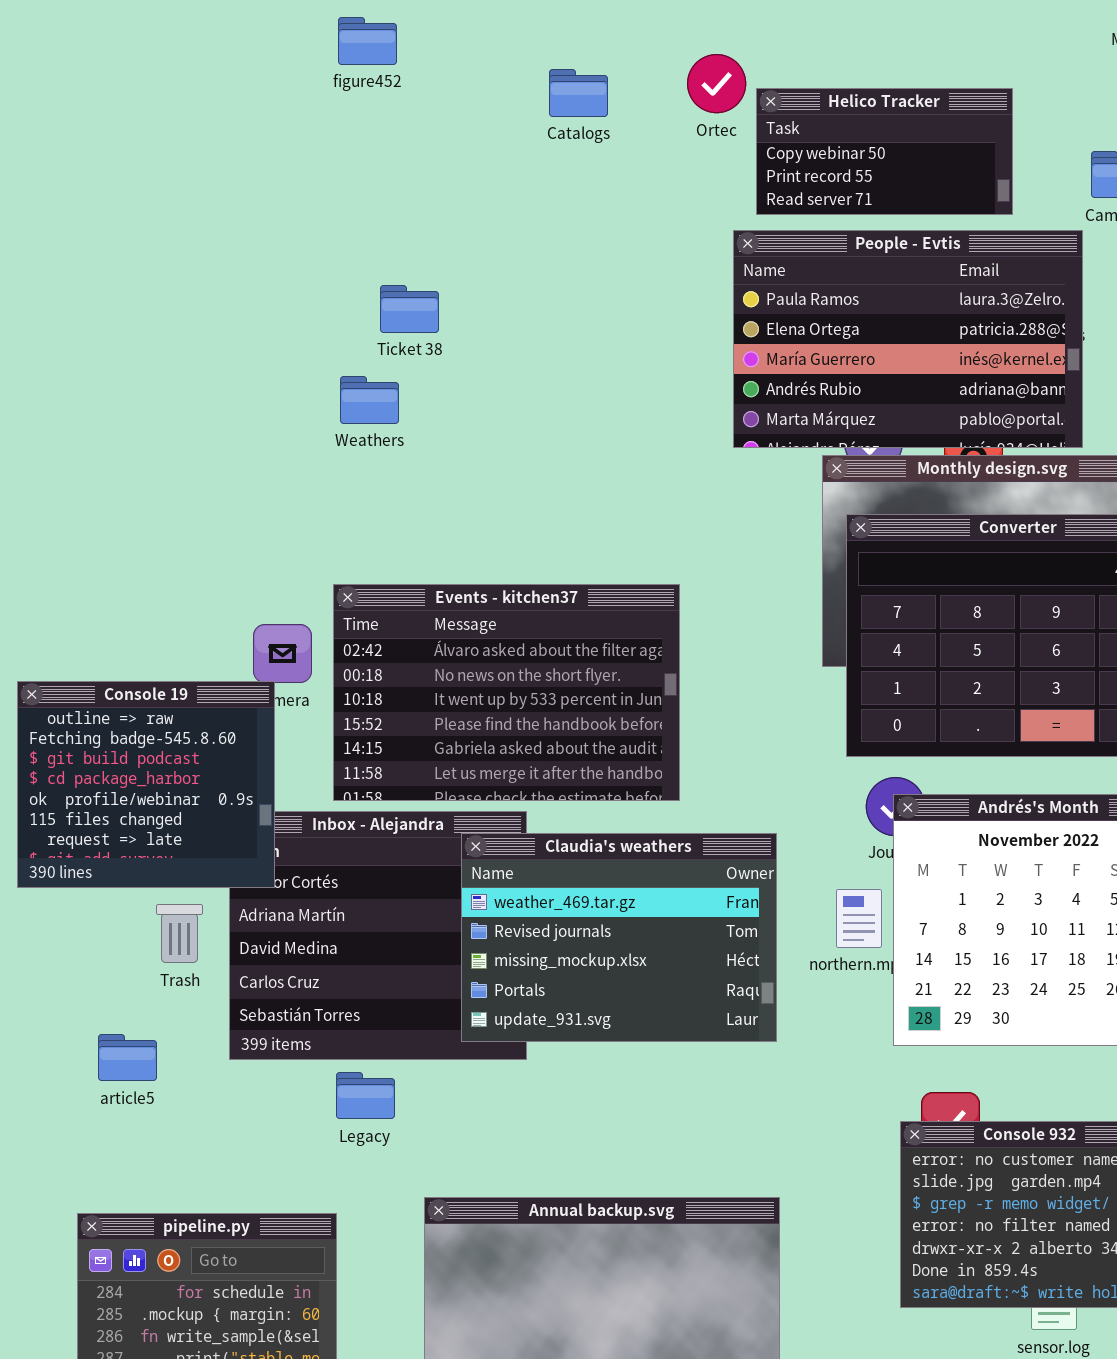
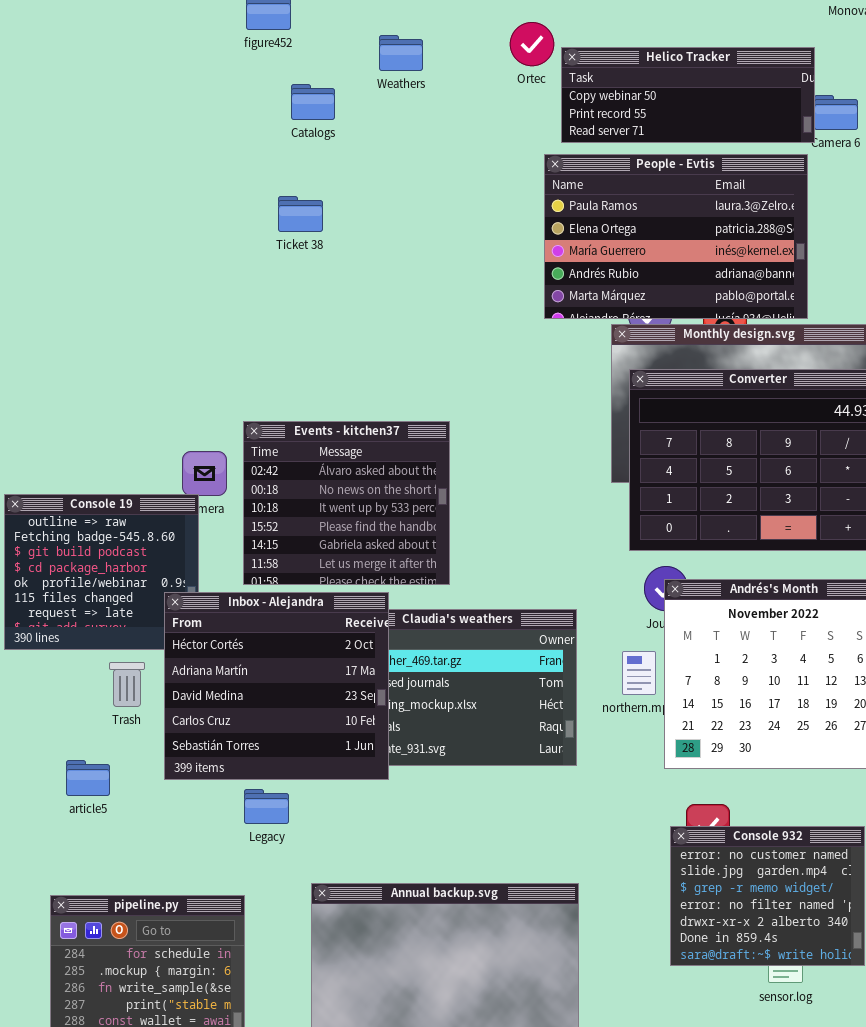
Catalogs: [549,69,608,117] -> [291,84,335,120], moved
Helico Tracker: [756,88,1013,215] -> [561,47,815,143], resized
Weathers: [340,376,399,424] -> [379,35,423,71], moved
Events - kitchen37: [333,584,680,801] -> [243,421,450,585], resized
Inbox - Alejandra: [229,811,527,1060] -> [164,592,389,780], raised

